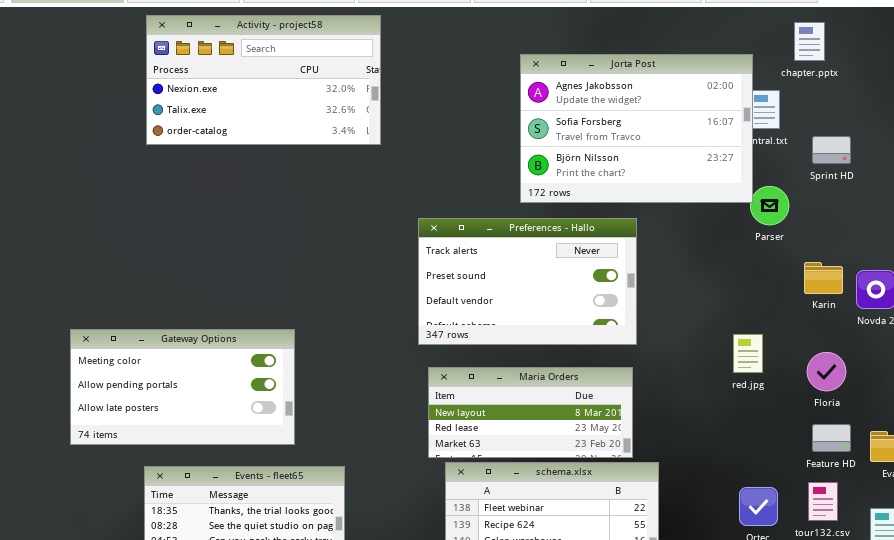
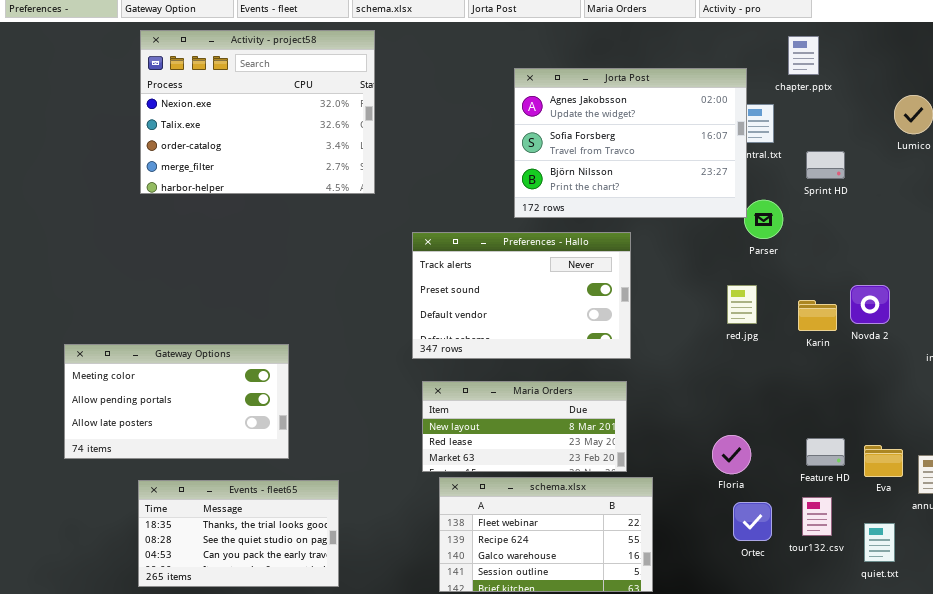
Activity - project58: [146,15,381,145] -> [140,30,375,194], resized
Karin: [804,262,843,294] -> [798,300,837,331], moved
red.jpg: [733,334,763,373] -> [727,285,757,324], moved
Floria: [807,352,846,391] -> [712,435,751,474], moved

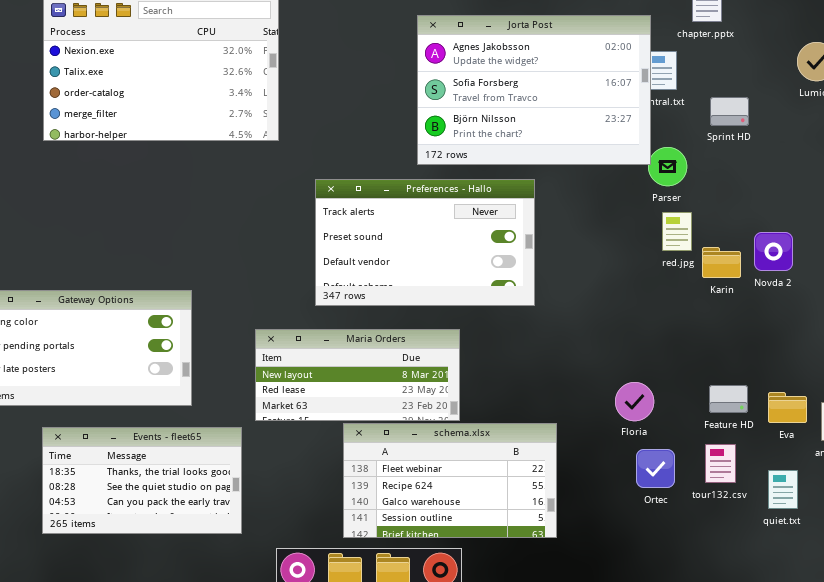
red.jpg: [727,285,757,324] -> [662,212,692,251], moved
Maria Orders: [422,381,627,472] -> [255,329,460,421], moved

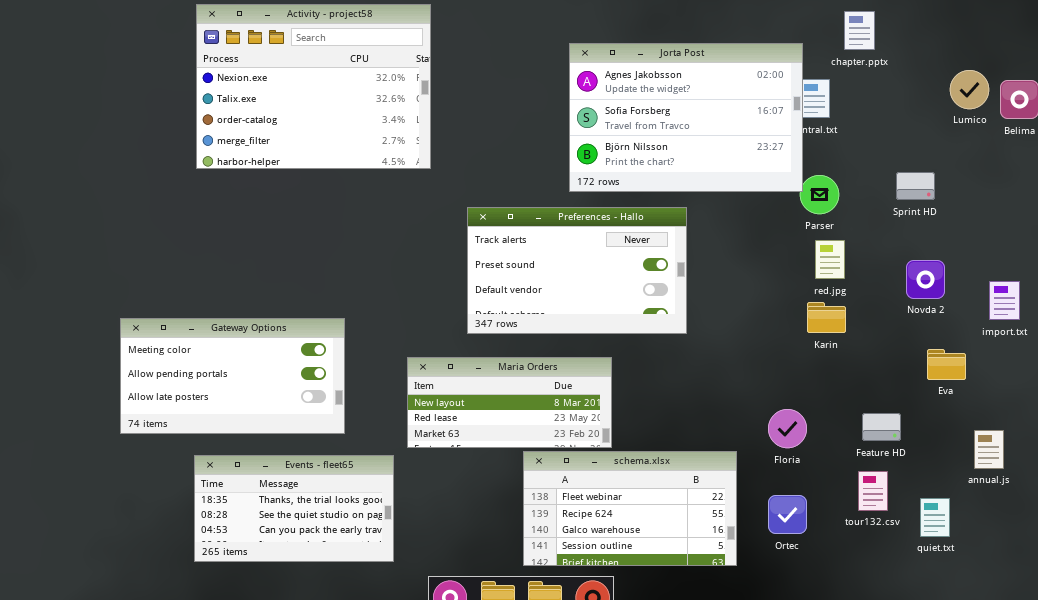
Sprint HD: [710,97,749,126] -> [896,172,935,200], moved
Karin: [702,247,741,278] -> [807,302,846,333], moved
Eva: [768,392,807,423] -> [927,349,966,380], moved
schema.xlsx: [343,423,557,538] -> [523,451,737,566], moved
Ortec: [636,449,675,488] -> [768,495,807,534], moved

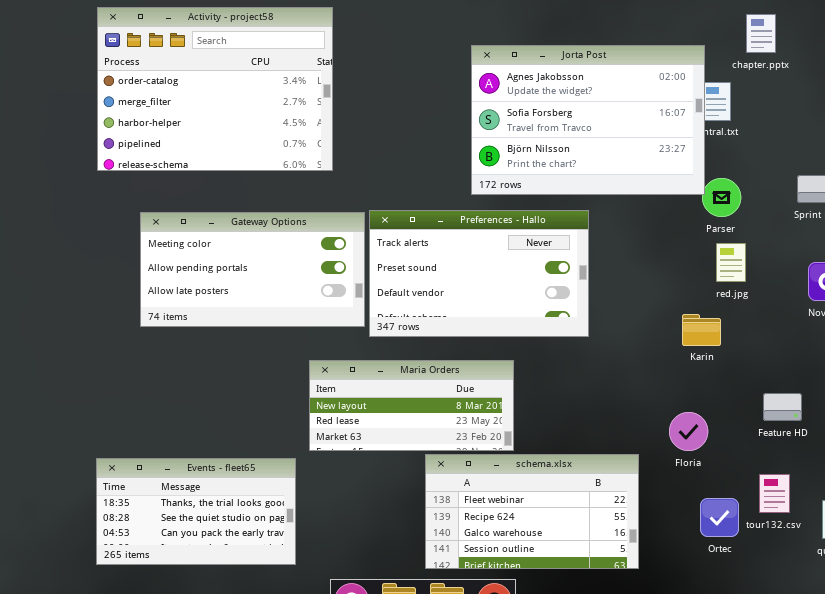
Activity - project58: [196,4,431,169] -> [97,7,333,171], scrolled down 2 rows
Karin: [807,302,846,333] -> [682,314,721,346], moved
Gateway Options: [120,318,345,434] -> [140,212,365,327], moved
Feature HD: [862,413,901,441] -> [763,393,802,421], moved
Ortec: [768,495,807,534] -> [700,498,739,537], moved

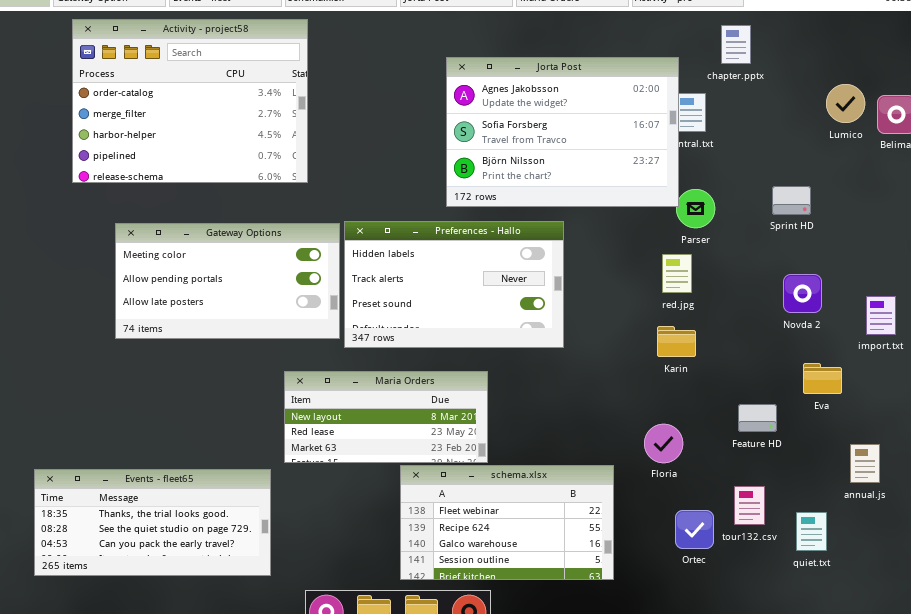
Preferences - Hallo: [369,210,589,337] -> [344,221,564,348], scrolled up 1 row
red.jpg: [716,243,746,282] -> [662,254,692,293], moved
Events - fleet65: [96,458,296,565] -> [34,469,271,576], resized

